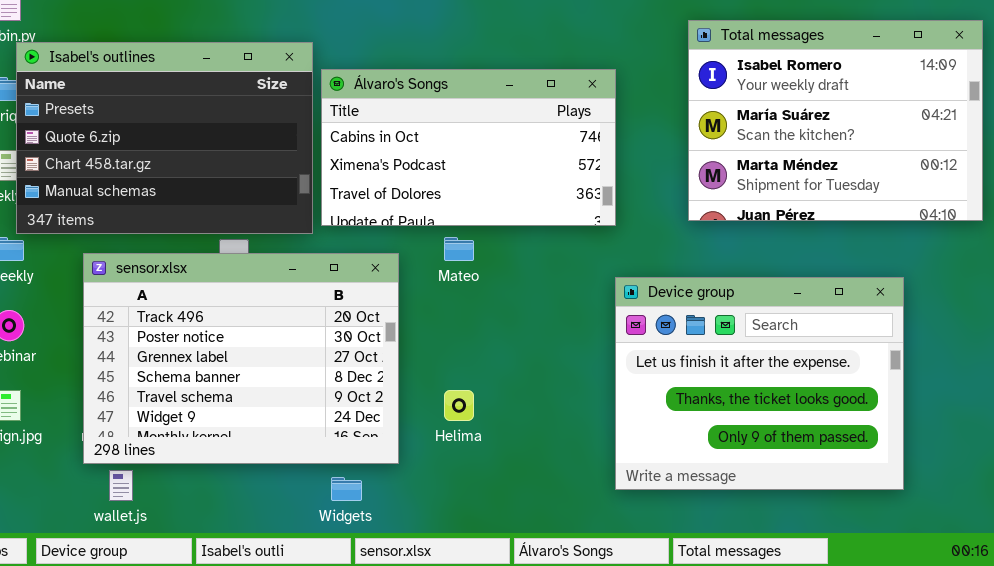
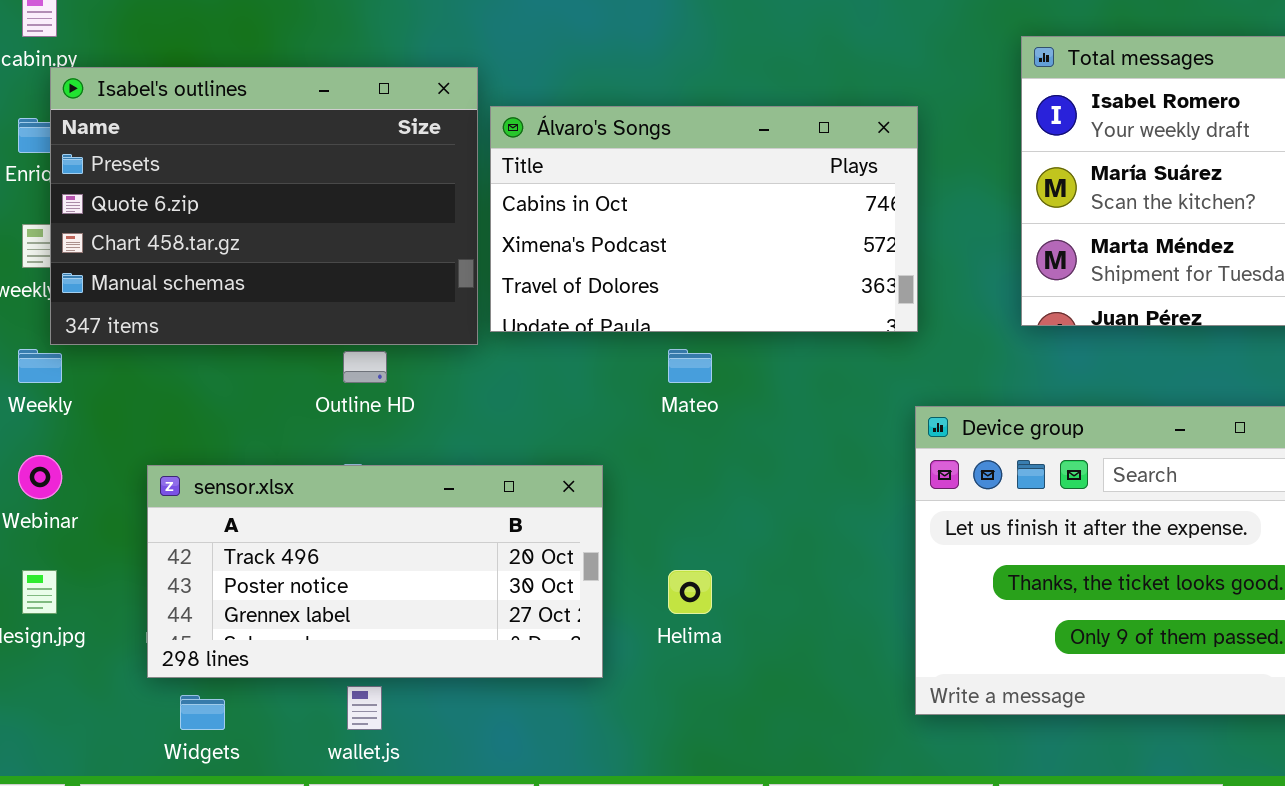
sensor.xlsx: [83,253,399,464] -> [147,465,603,678], resized
wallet.js: [109,470,133,501] -> [347,686,382,730], moved
Widgets: [331,477,362,501] -> [180,695,225,730], moved

